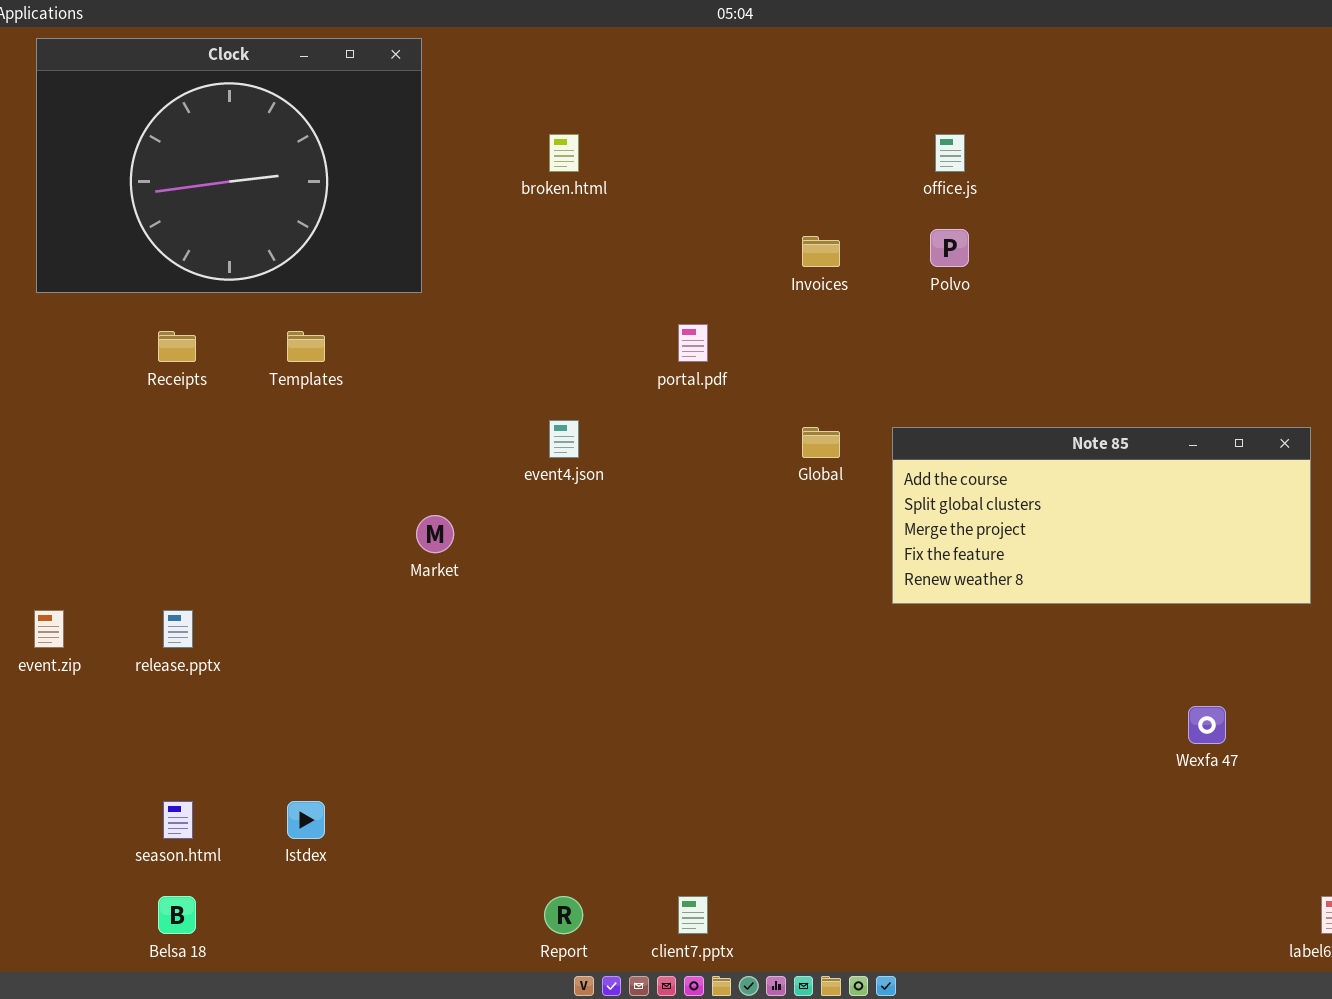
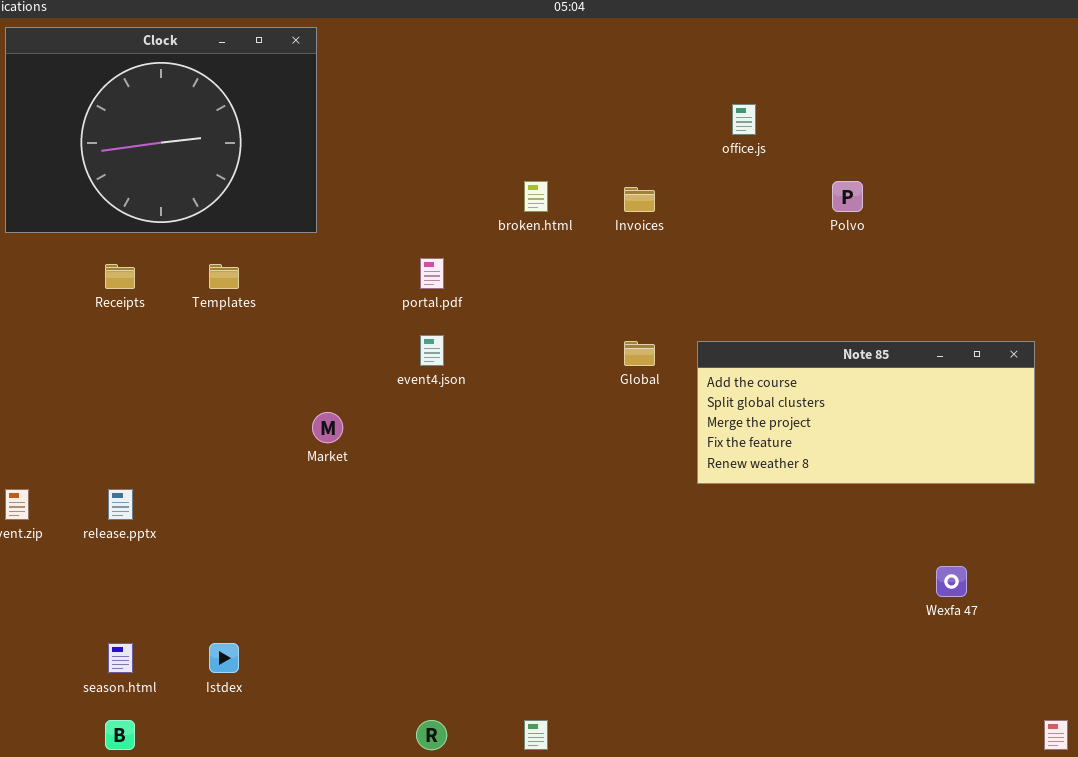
broken.html: [549,134,579,172] -> [524,181,548,212], moved
Polvo: [930,229,969,267] -> [832,181,863,212], moved
portal.pdf: [678,324,708,362] -> [420,258,444,289], moved

